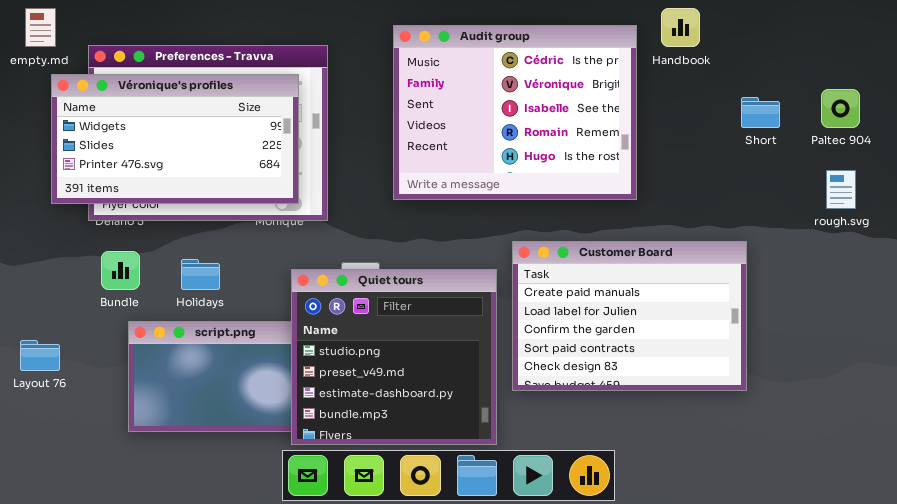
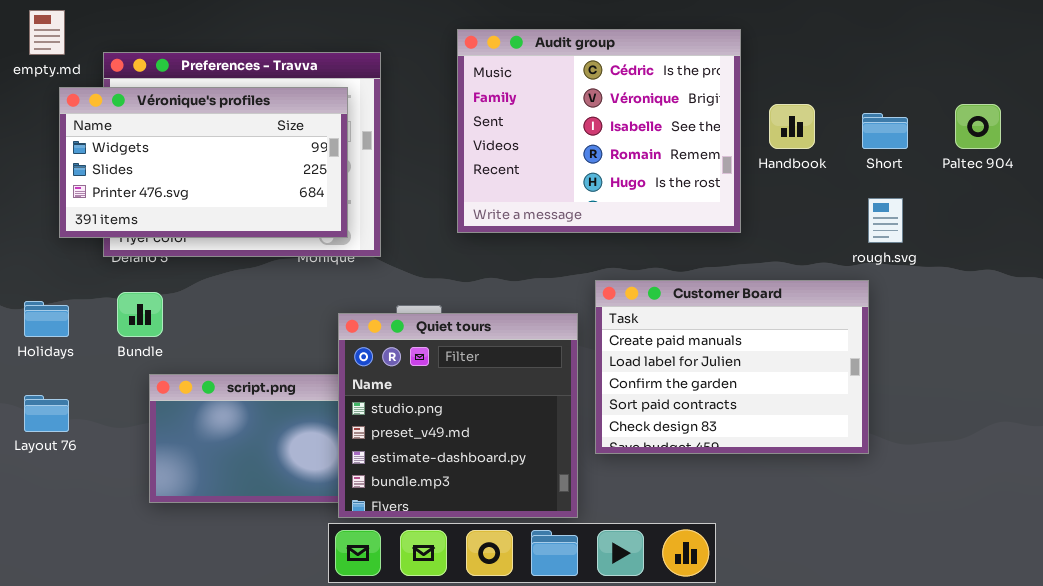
Handbook: [661,8,700,47] -> [769,104,815,149], moved
rough.svg: [826,170,856,209] -> [868,198,903,243], moved
Holidays: [181,259,220,290] -> [24,301,69,337], moved

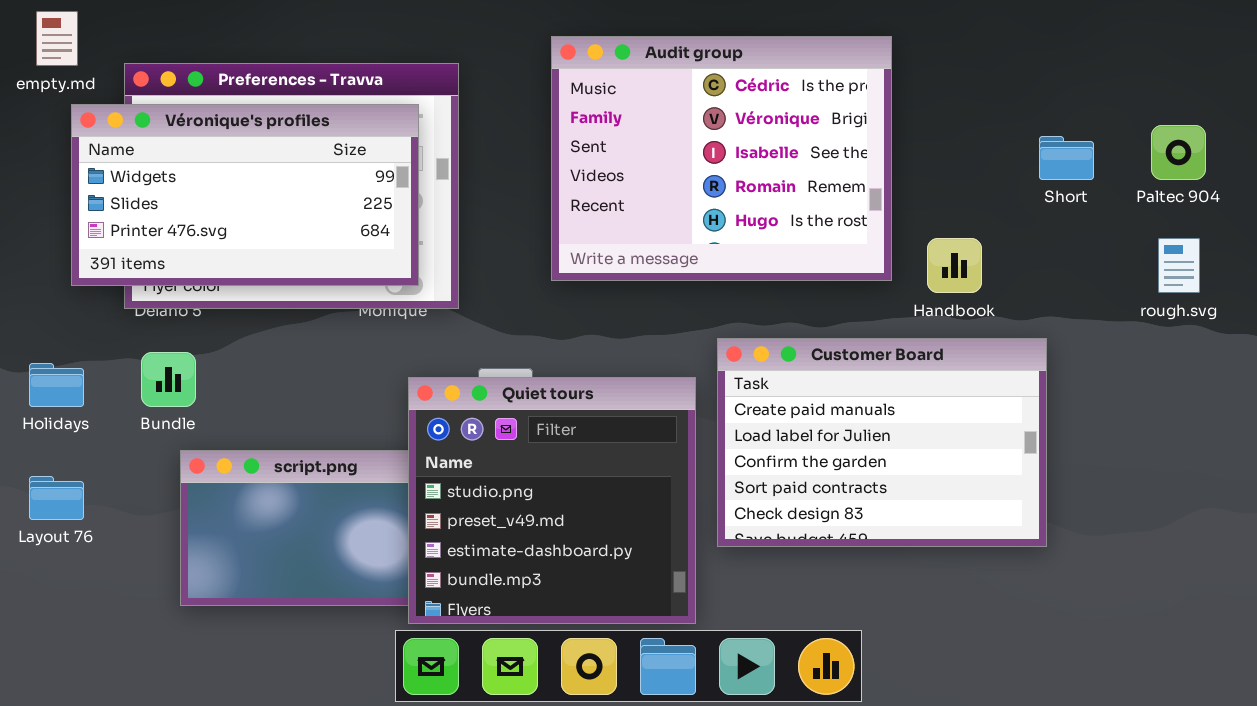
Handbook: [769,104,815,149] -> [927,238,982,293], moved
rough.svg: [868,198,903,243] -> [1158,238,1200,293], moved

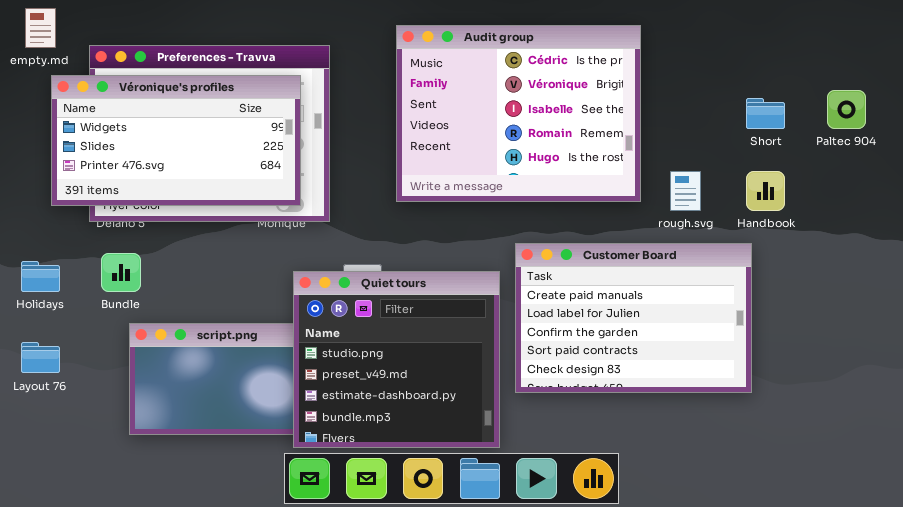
Handbook: [927,238,982,293] -> [746,171,785,211], moved
rough.svg: [1158,238,1200,293] -> [670,171,701,211], moved

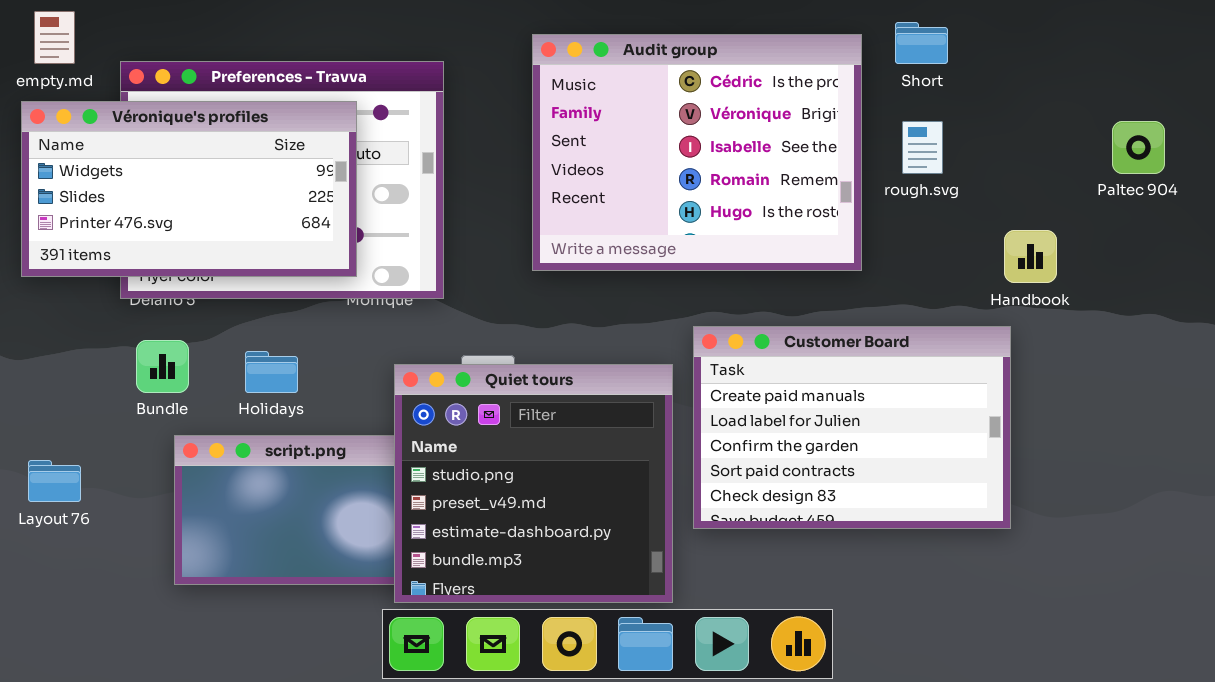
Véronique's profiles: [51,75,301,206] -> [21,101,357,277], moved
Short: [746,98,785,129] -> [895,22,948,64], moved
rough.svg: [670,171,701,211] -> [902,121,943,174], moved
Holidays: [21,261,60,292] -> [245,351,298,393], moved

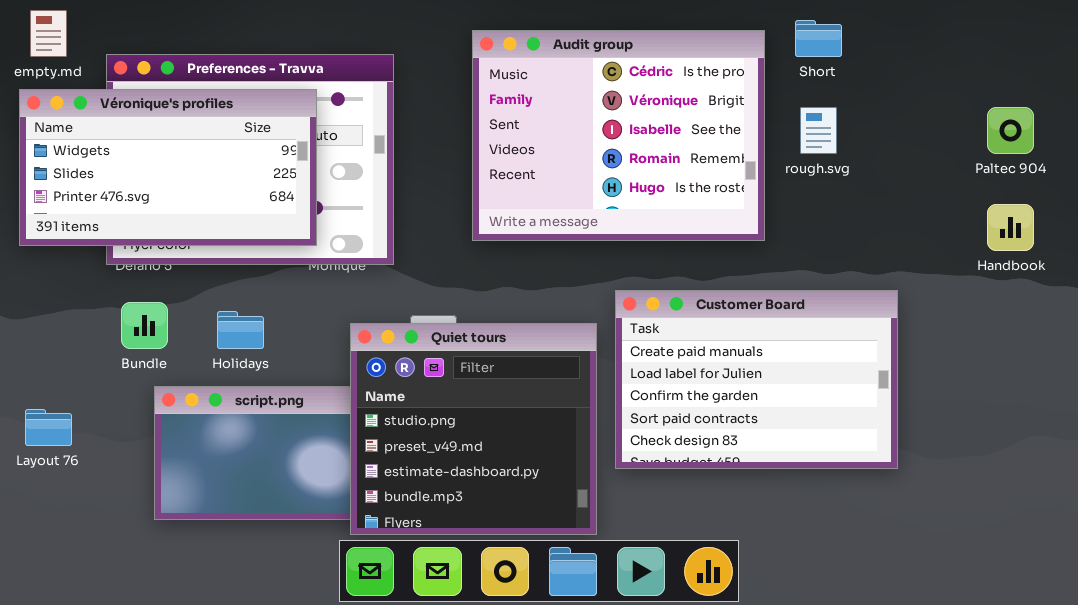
Handbook: [1004,230,1057,283] -> [987,204,1034,251], moved

